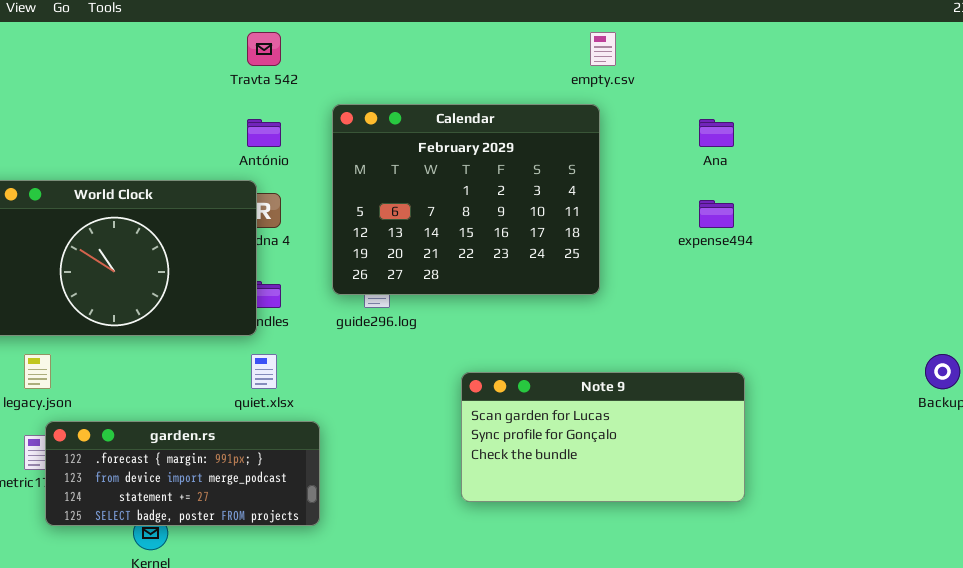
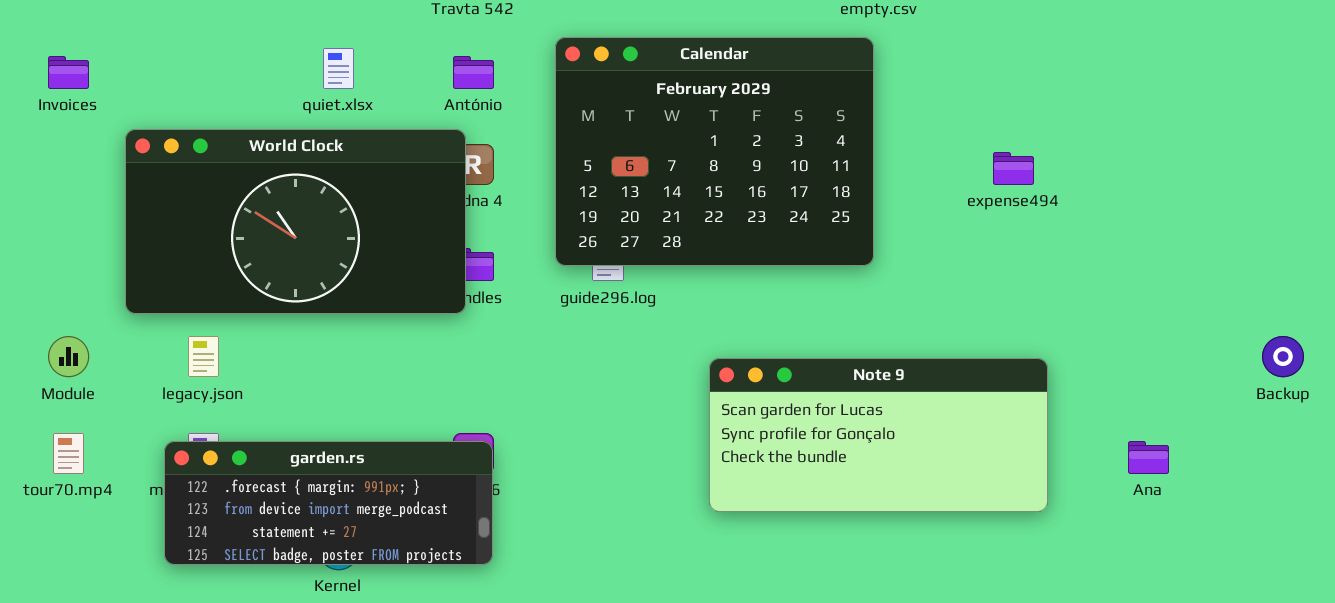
Ana: [699,119,734,147] -> [1128,441,1169,474], moved
quiet.xlsx: [251,354,277,389] -> [323,48,354,89], moved
garden.rs: [45,421,320,526] -> [164,441,493,565], moved

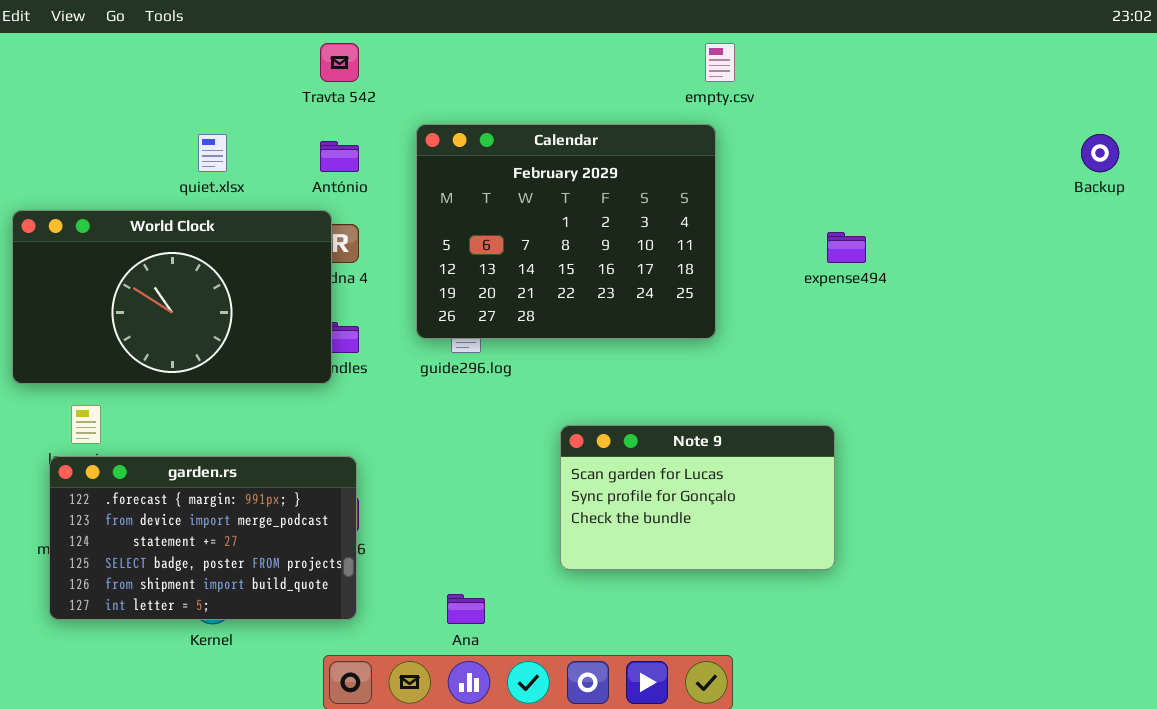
Backup: [1262,336,1304,377] -> [1081,134,1119,172], moved
Note 9: [709,358,1048,512] -> [560,425,835,570], resized
garden.rs: [164,441,493,565] -> [49,456,357,620], resized
Ana: [1128,441,1169,474] -> [447,594,485,624], moved

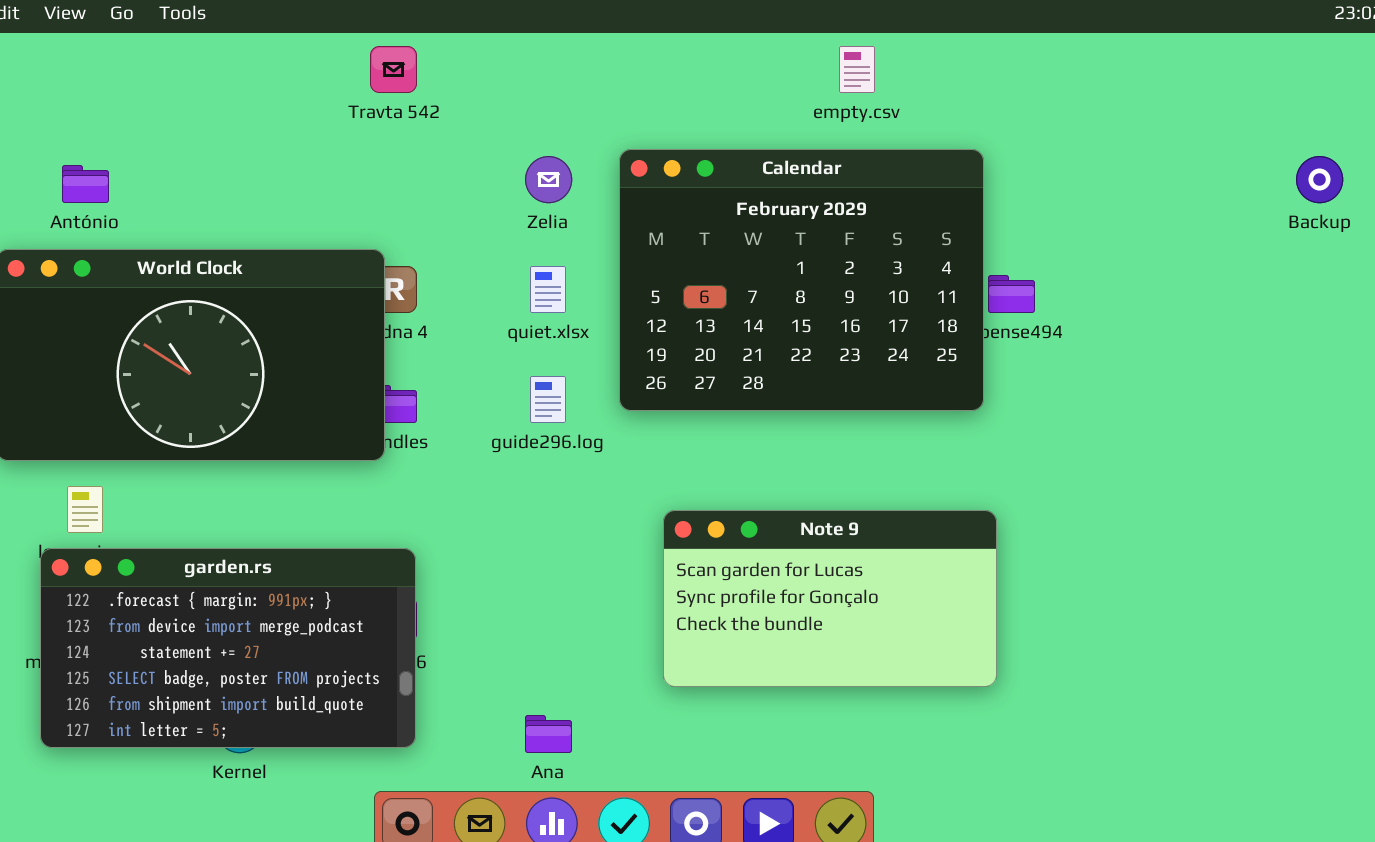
Calendar: [416,124,716,339] -> [619,149,984,411], moved
quiet.xlsx: [198,134,227,172] -> [530,266,566,313], moved
António: [320,141,359,172] -> [62,165,109,203], moved

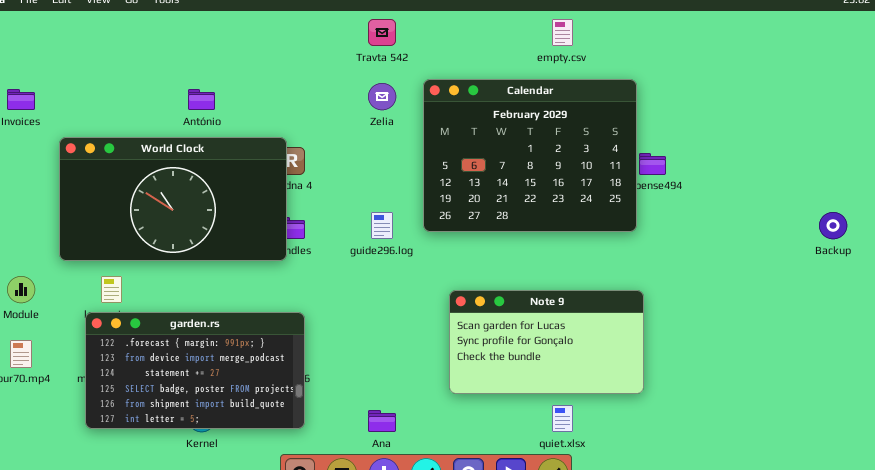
Travta 542: [370,46,417,93] -> [368,19,396,46], moved
Backup: [1296,156,1343,203] -> [819,212,847,239], moved
António: [62,165,109,203] -> [188,89,215,110], moved
quiet.xlsx: [530,266,566,313] -> [552,405,573,432], moved

